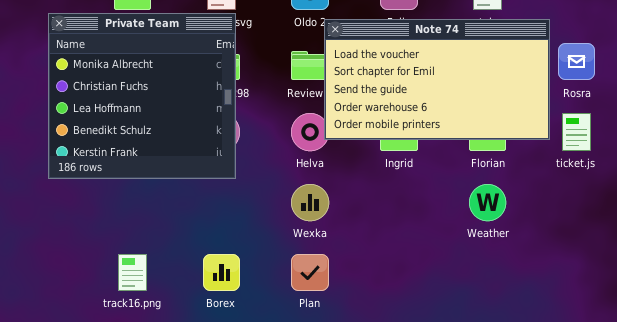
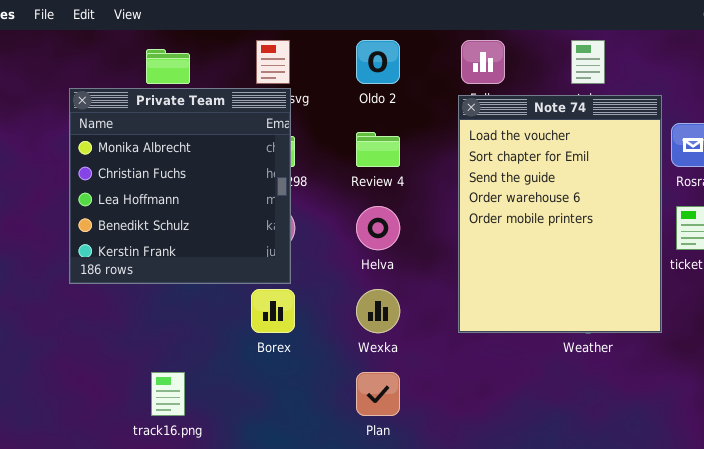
Note 74: [324,19,550,140] -> [458,95,662,333], resized
Borex: [203,254,240,291] -> [251,289,295,333], moved

